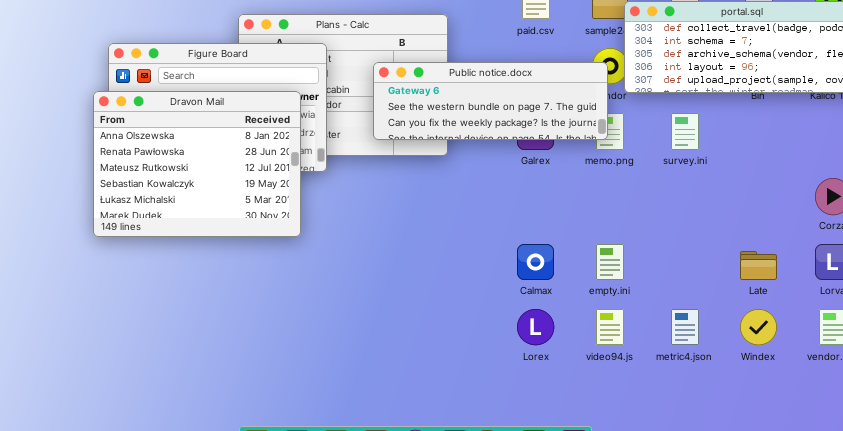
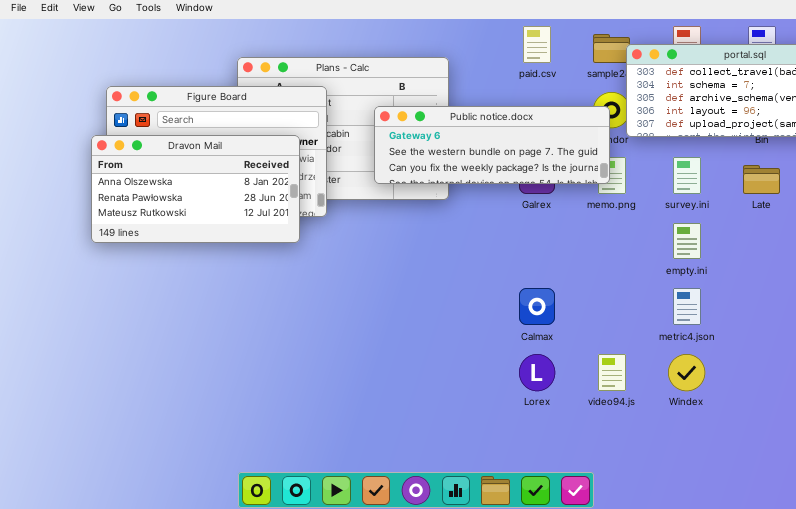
Dravon Mail: [93,91,301,237] -> [91,135,300,243], resized
empty.ini: [596,244,624,280] -> [673,223,701,259], moved
Late: [740,251,777,280] -> [743,165,780,194], moved
metric4.json: [671,309,699,345] -> [673,288,701,325], moved
Windex: [740,309,777,345] -> [668,354,705,391], moved

